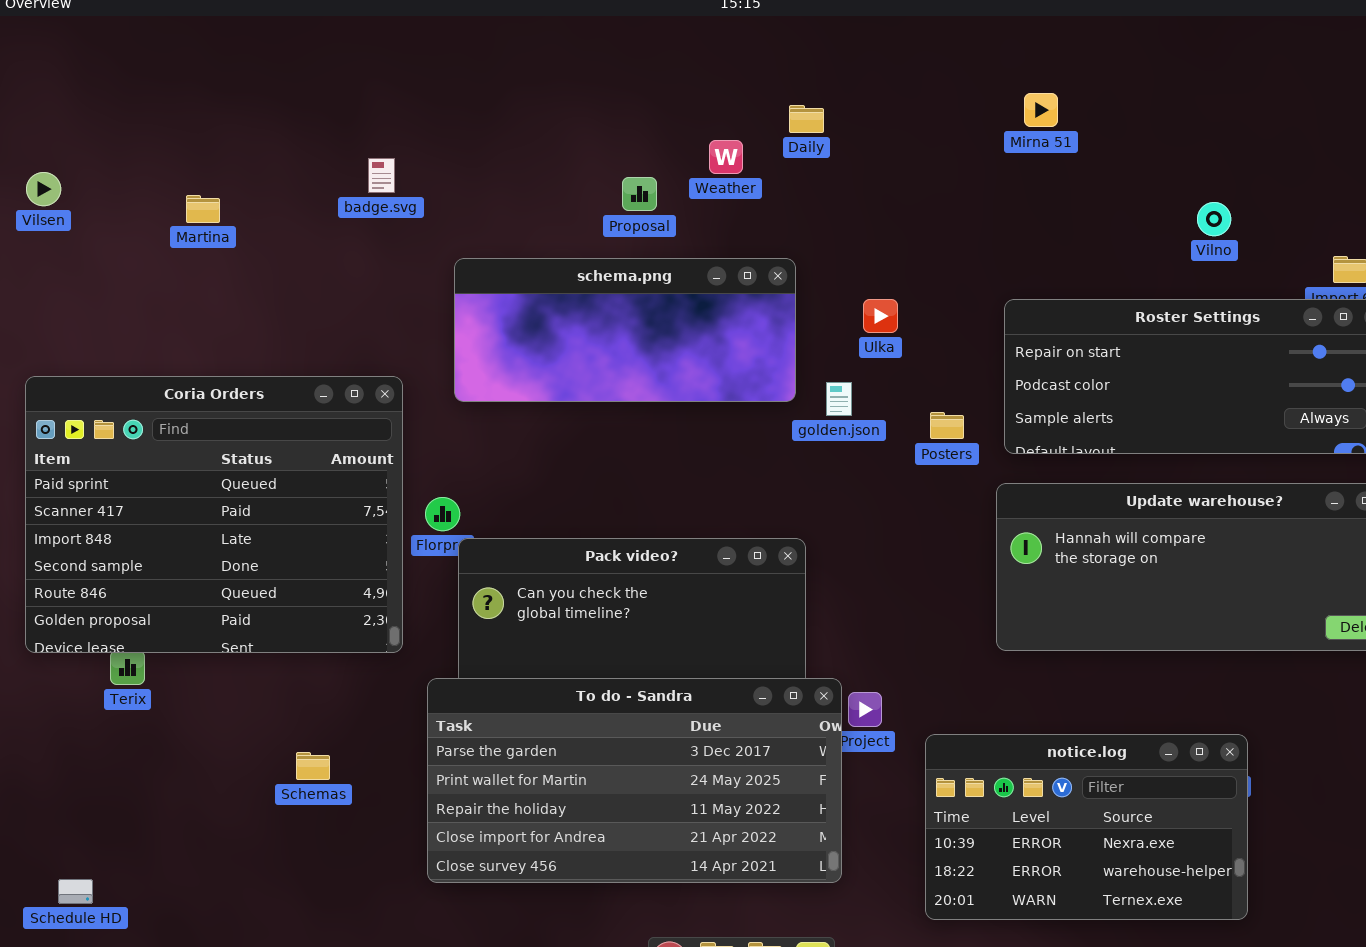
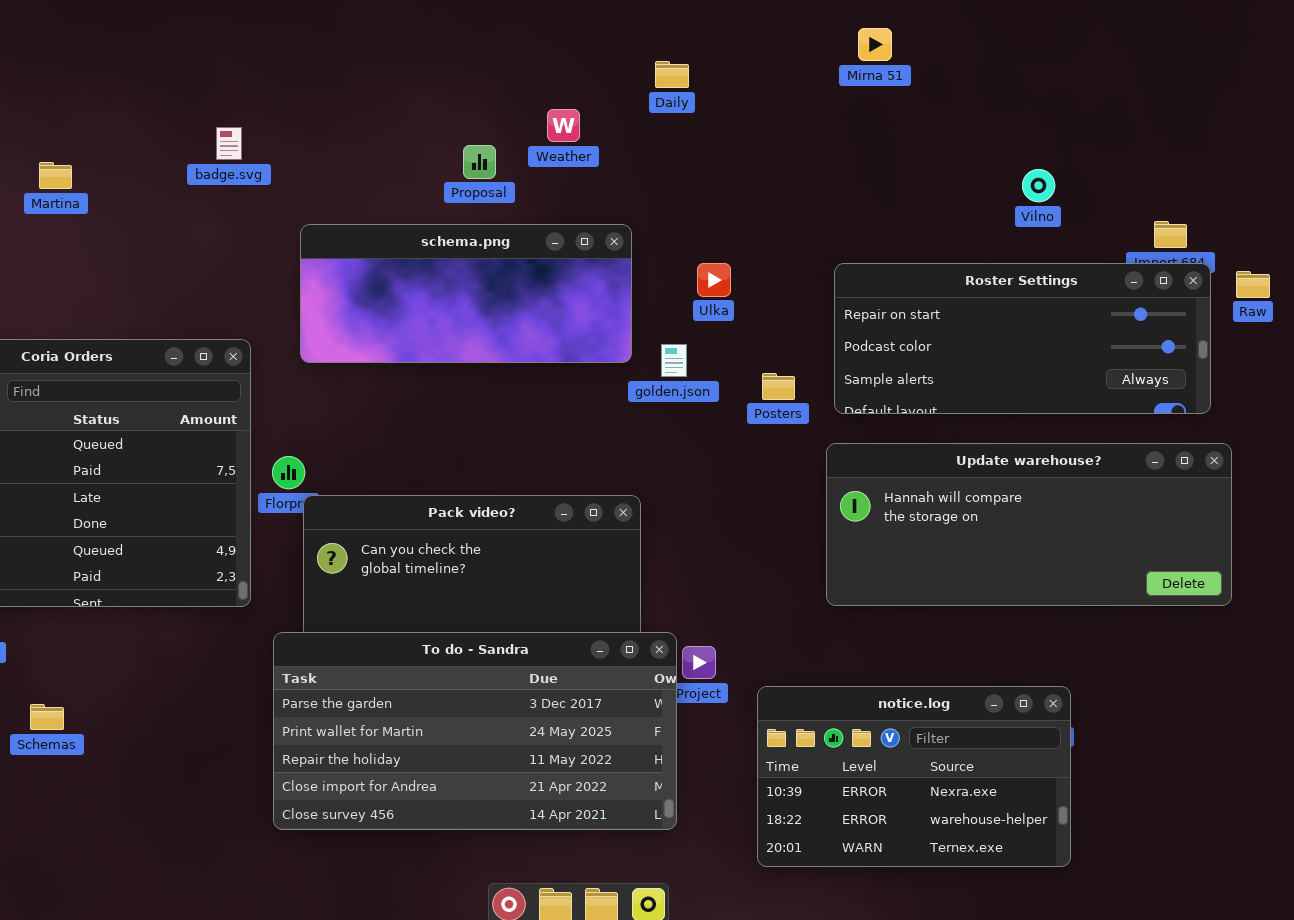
Mirna 51: [1024,93,1058,127] -> [858,28,892,61], moved
Daily: [789,105,824,133] -> [655,61,689,88], moved
Schemas: [296,752,330,780] -> [30,704,64,730], moved

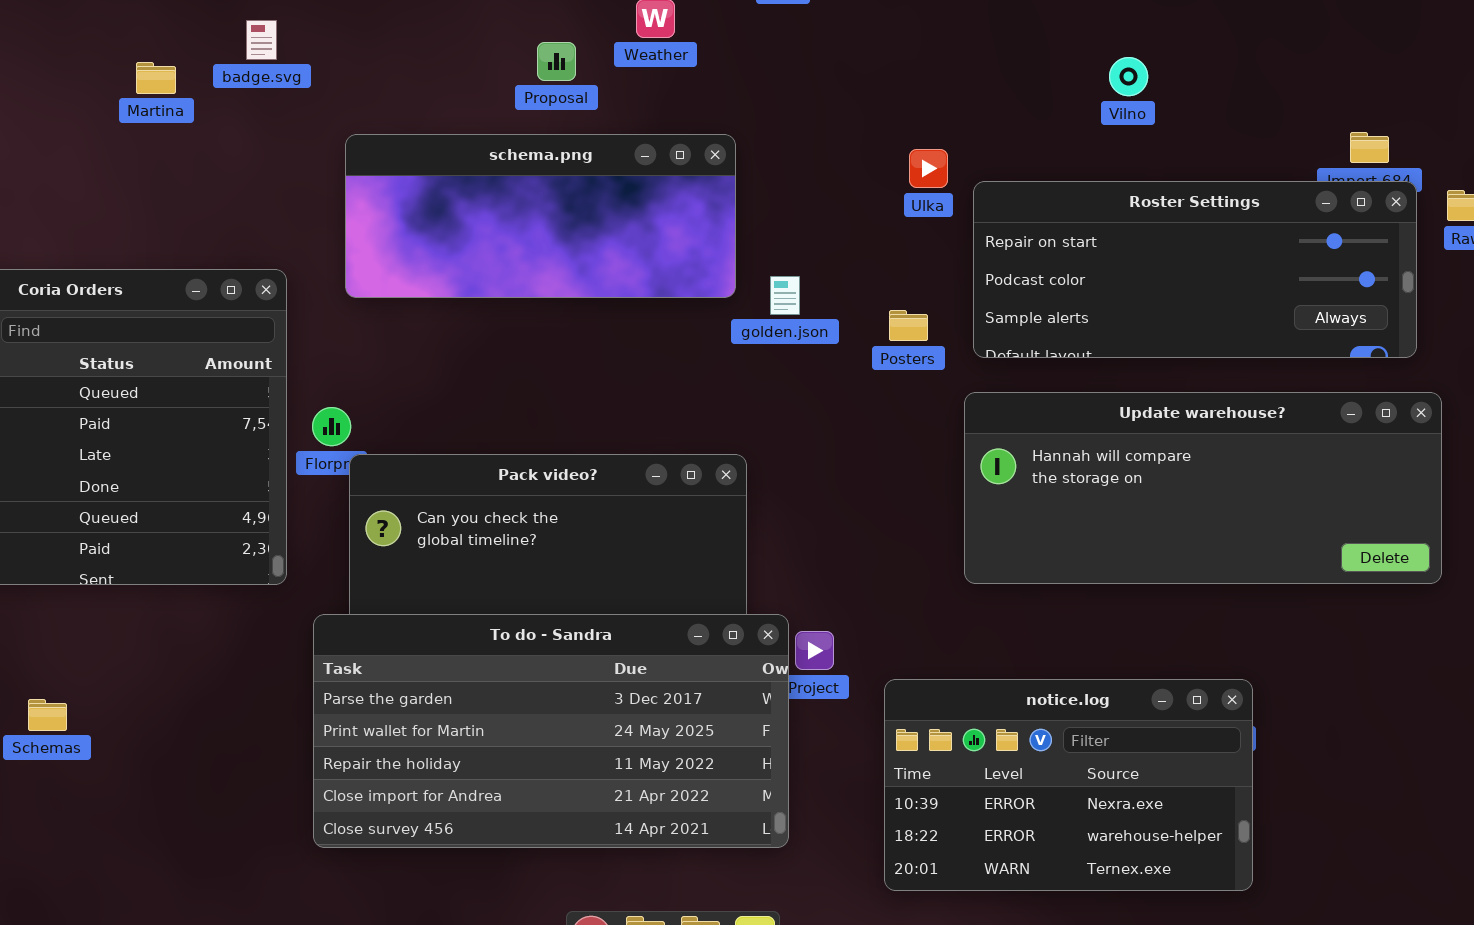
Martina: [39,162,72,189] -> [136,62,176,94], moved
Vilno: [1022,169,1055,202] -> [1109,57,1148,96], moved
Ulka: [697,263,731,297] -> [909,149,948,188], moved

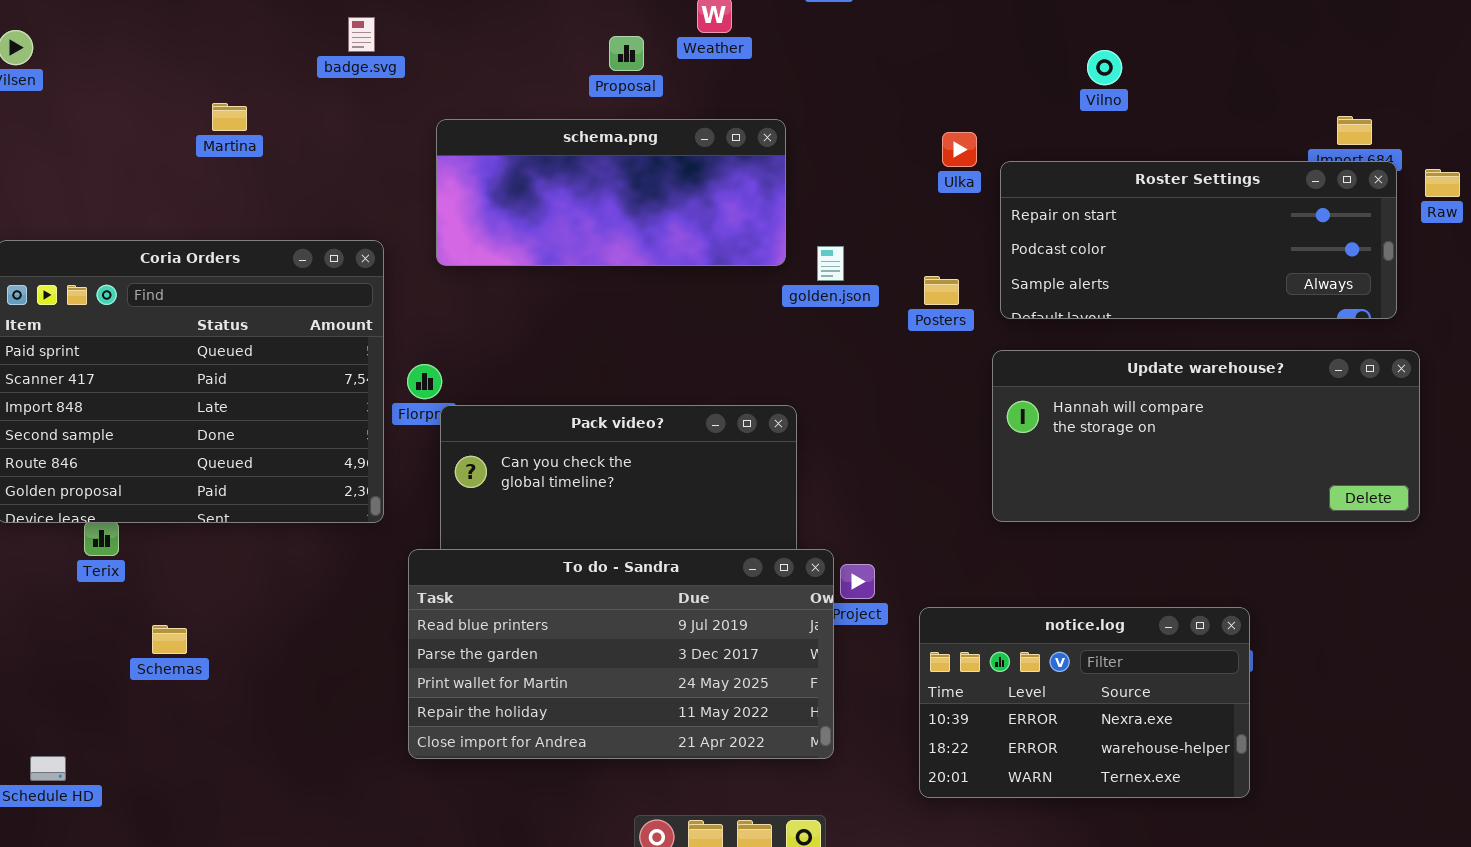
Vilno: [1109,57,1148,96] -> [1087,50,1122,85], moved
Martina: [136,62,176,94] -> [212,103,247,131], moved
To do - Sandra: [313,614,789,848] -> [408,549,834,759], scrolled up 1 row

